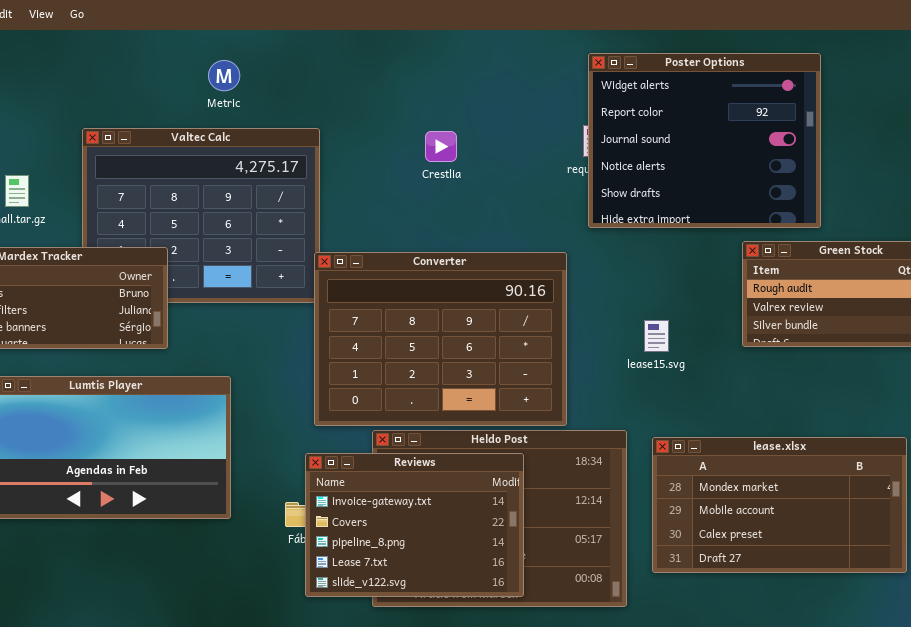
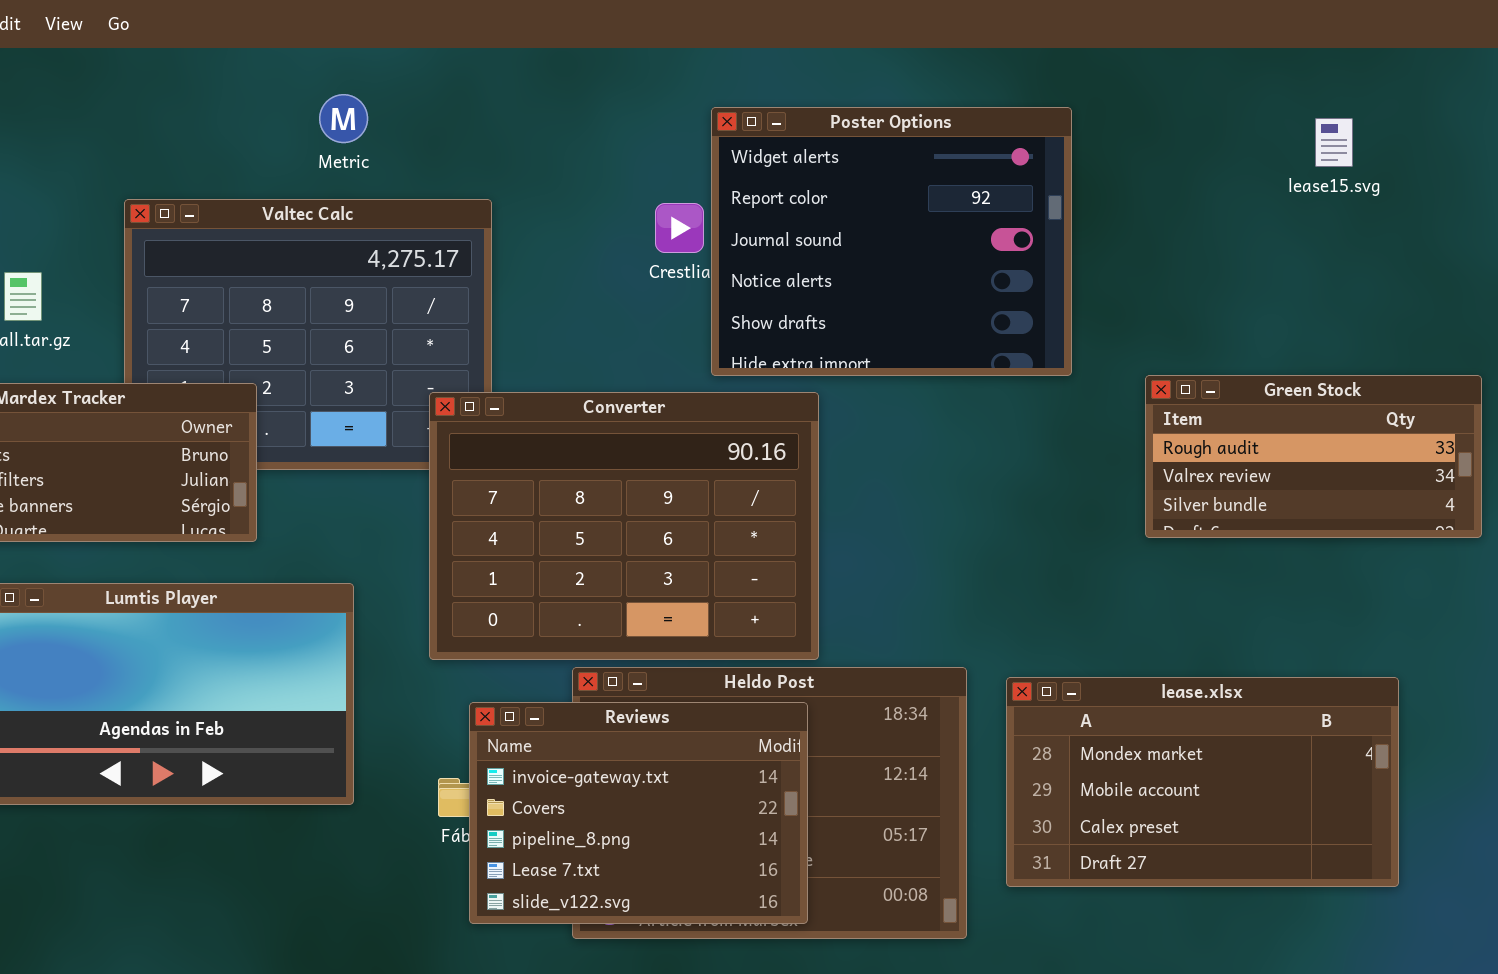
Poster Options: [588,53,821,228] -> [711,107,1072,376], moved
Converter: [314,252,567,426] -> [429,392,819,660], moved
lease15.svg: [644,320,669,352] -> [1315,118,1353,167], moved

